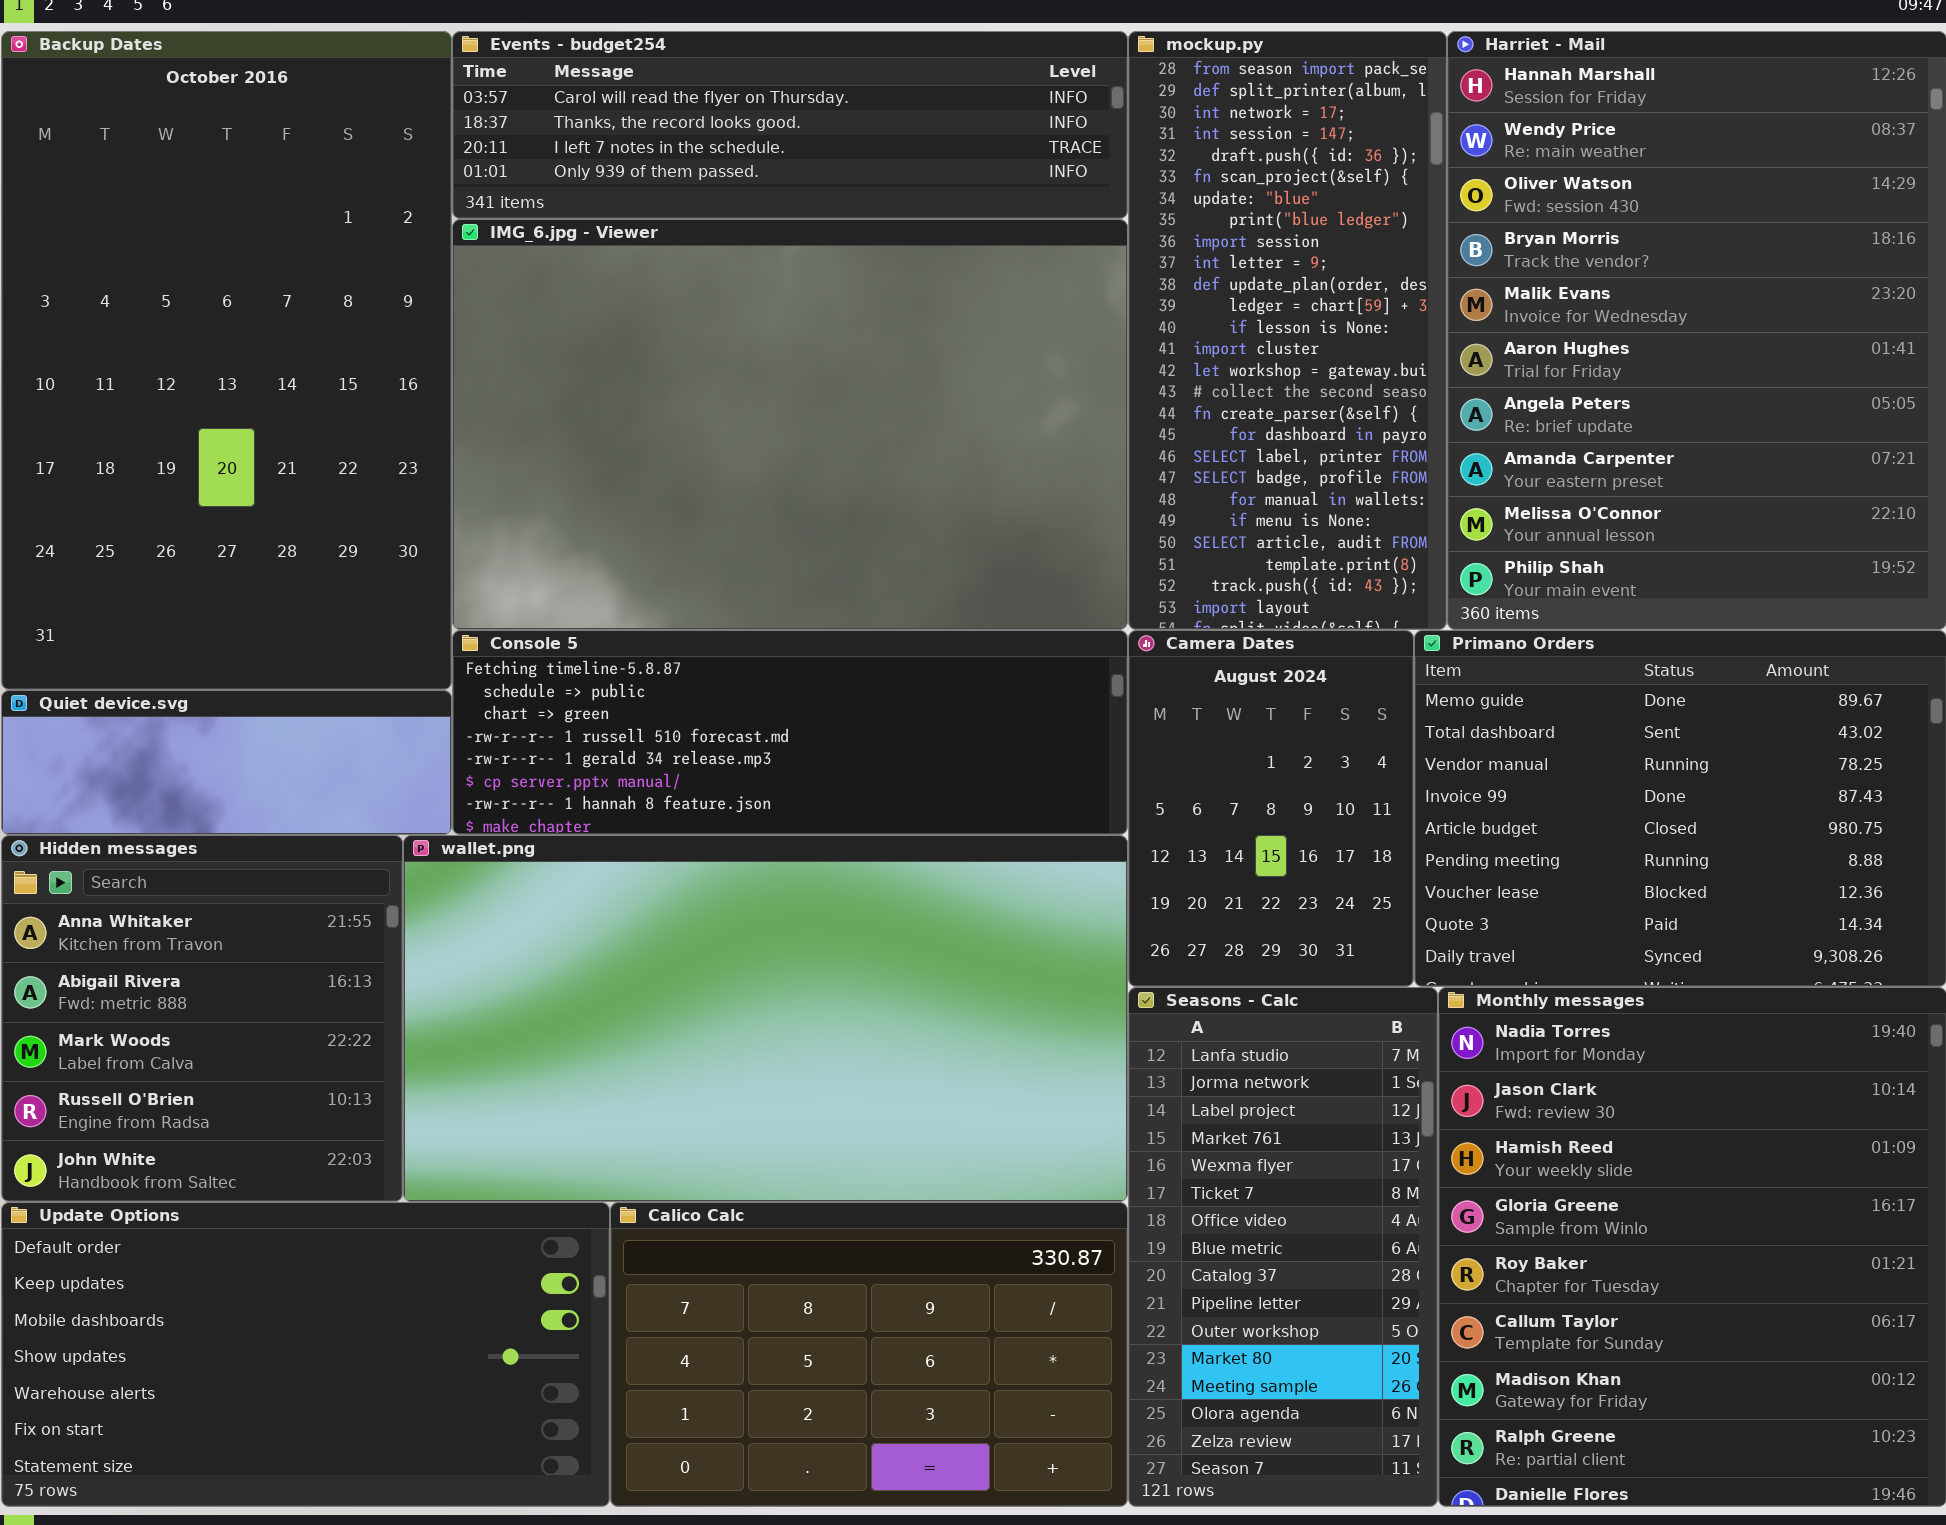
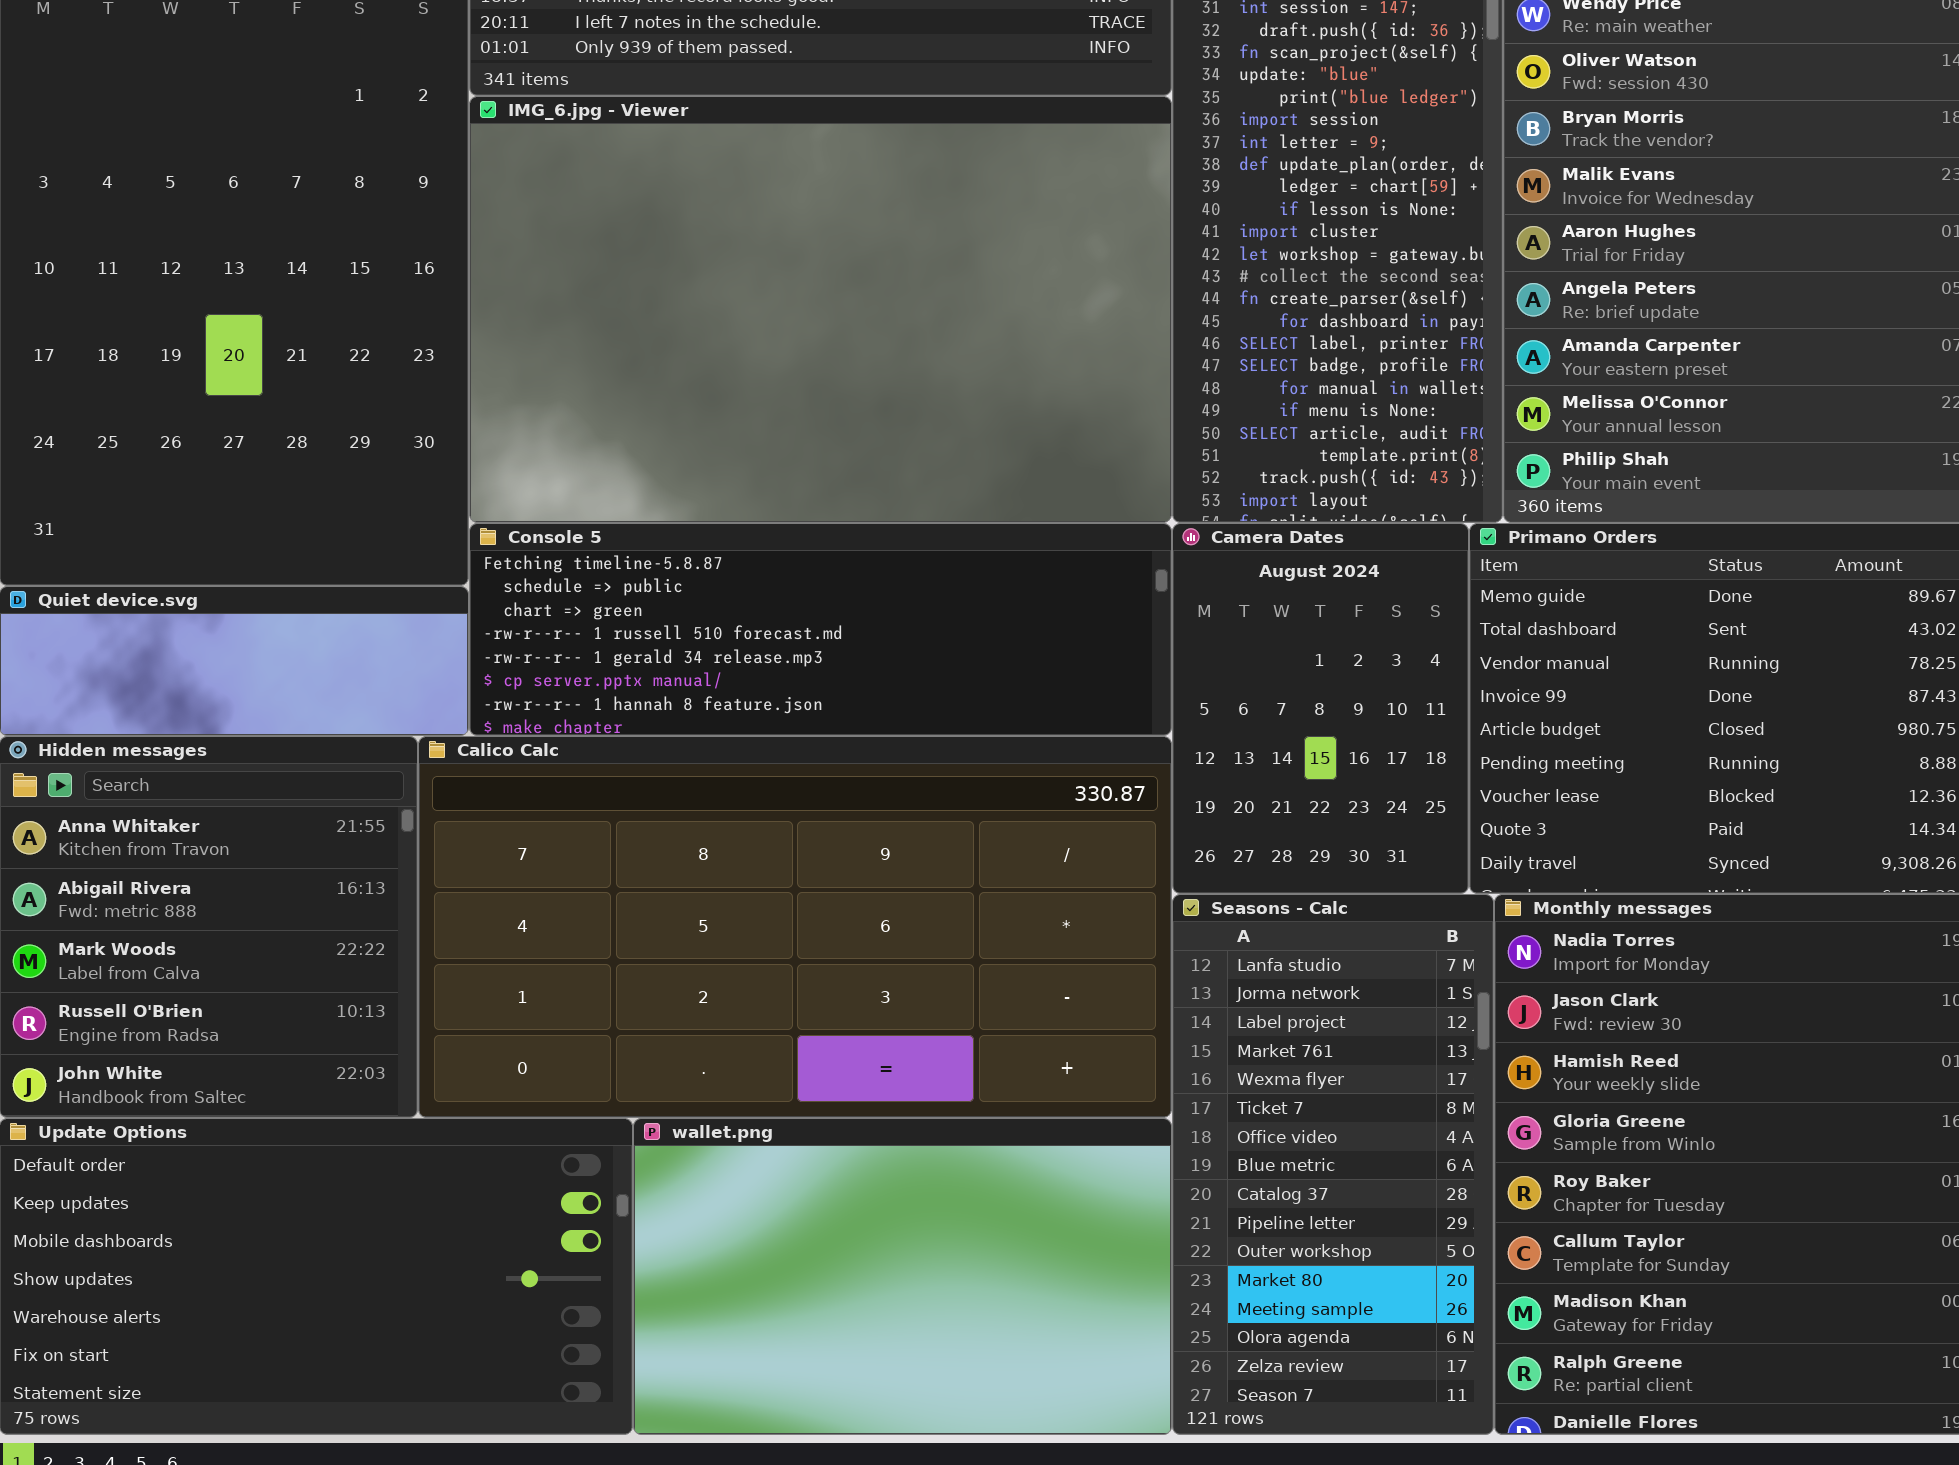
wallet.png: [403,835,1128,1202] -> [633,1118,1172,1435], moved, resized
Calico Calc: [610,1202,1128,1507] -> [418,736,1172,1118], moved, resized

